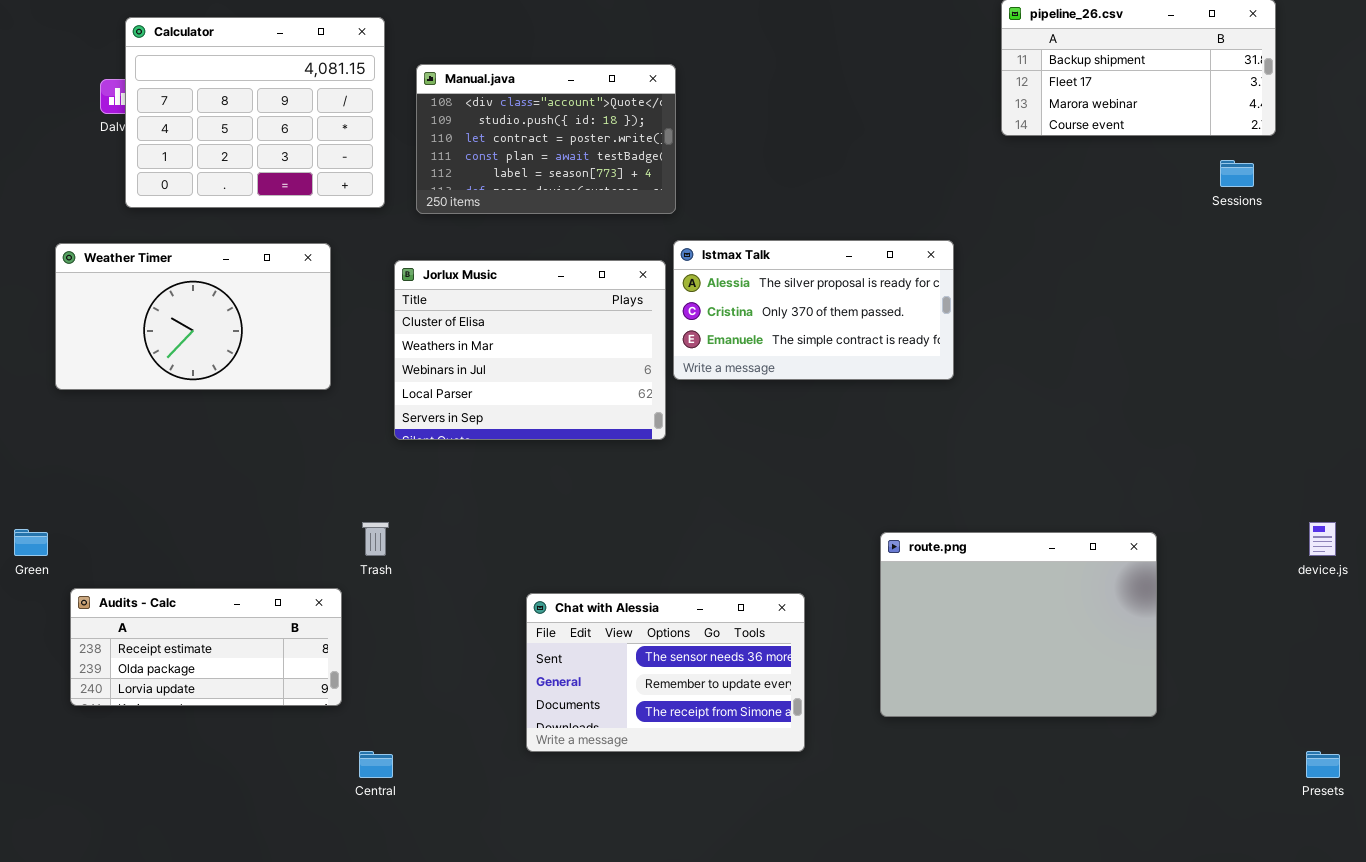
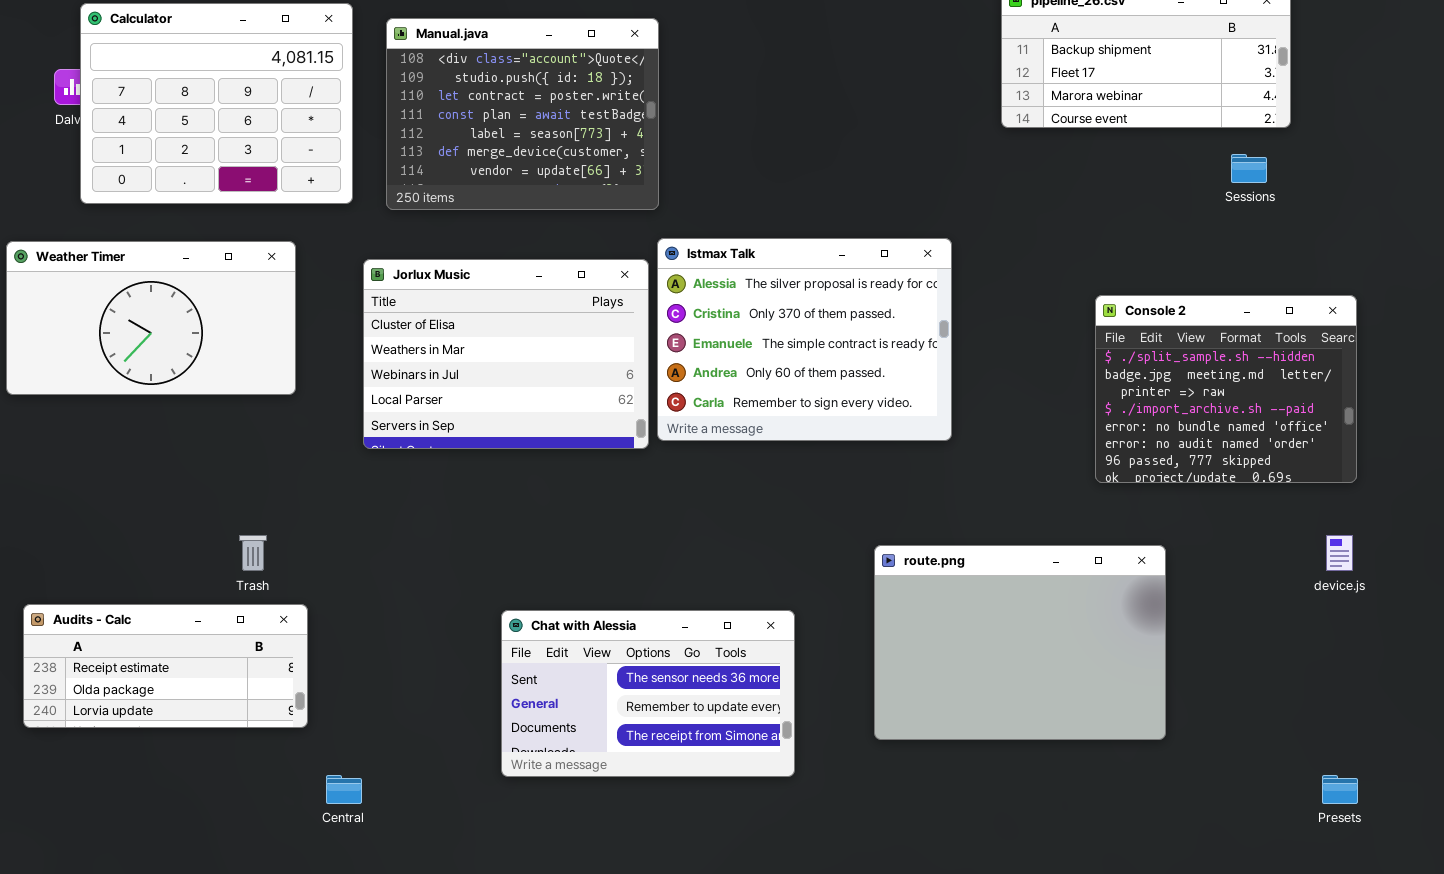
Manual.java: [416,64,676,214] -> [386,18,659,210], resized
Istmax Talk: [673,240,954,380] -> [657,238,952,441], resized
Console 2: none -> [1095,295,1357,483], opened
Trash: [362,522,389,556] -> [239,535,267,571], moved

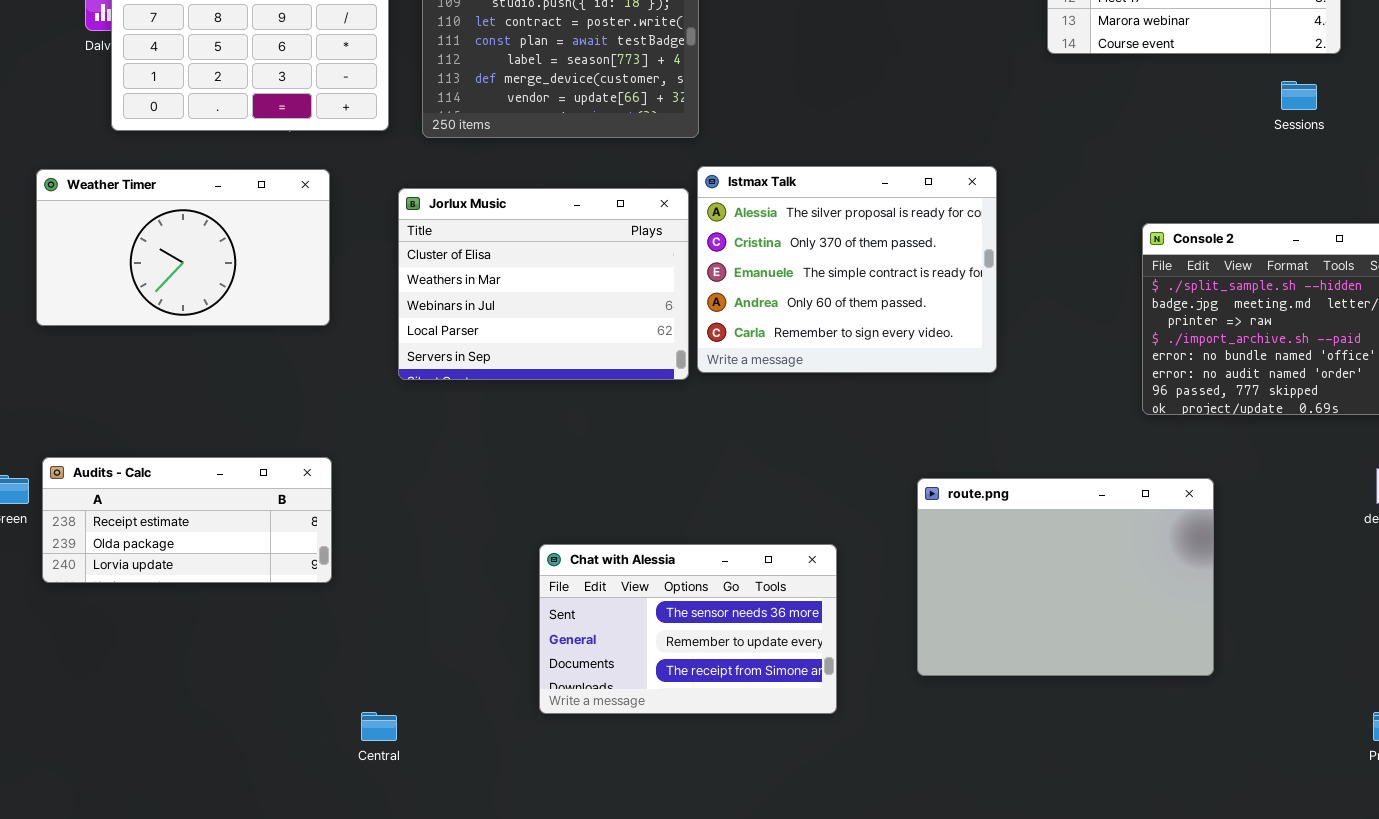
Audits - Calc: [23,604,308,728] -> [42,457,332,583], moved

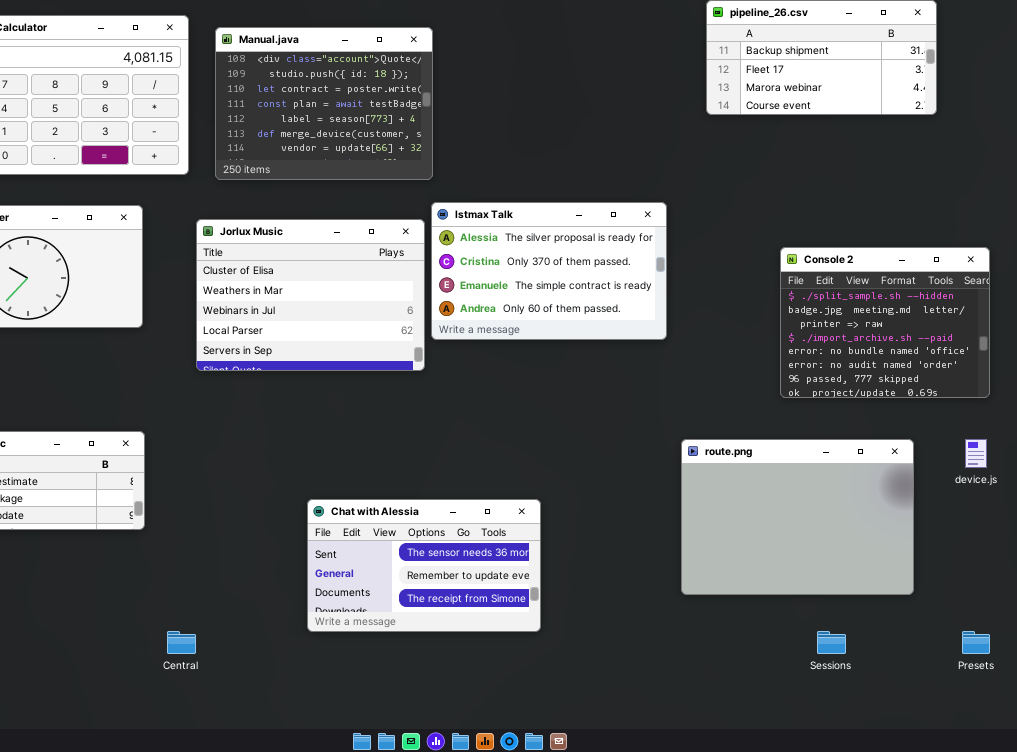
Sessions: [1281,81,1317,110] -> [817,631,846,654], moved
Istmax Talk: [697,166,997,373] -> [431,202,667,340], resized
route.png: [917,478,1214,676] -> [681,439,914,595], moved

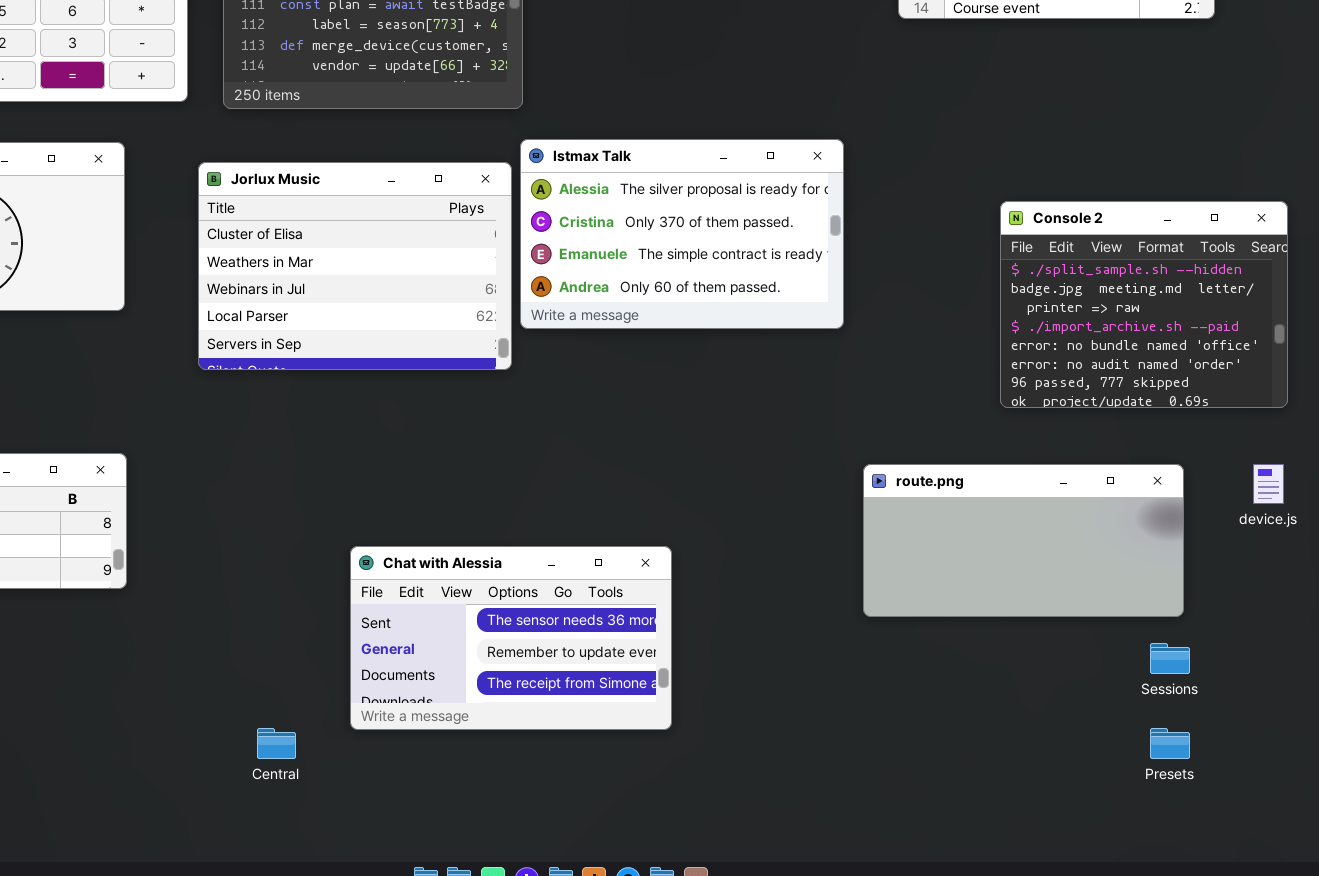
route.png: [681,439,914,595] -> [863,464,1184,617], resized
Central: [167,631,196,654] -> [257,728,296,759], moved
Sessions: [817,631,846,654] -> [1150,643,1190,674], moved
Presets: [962,631,990,654] -> [1150,728,1190,759], moved

